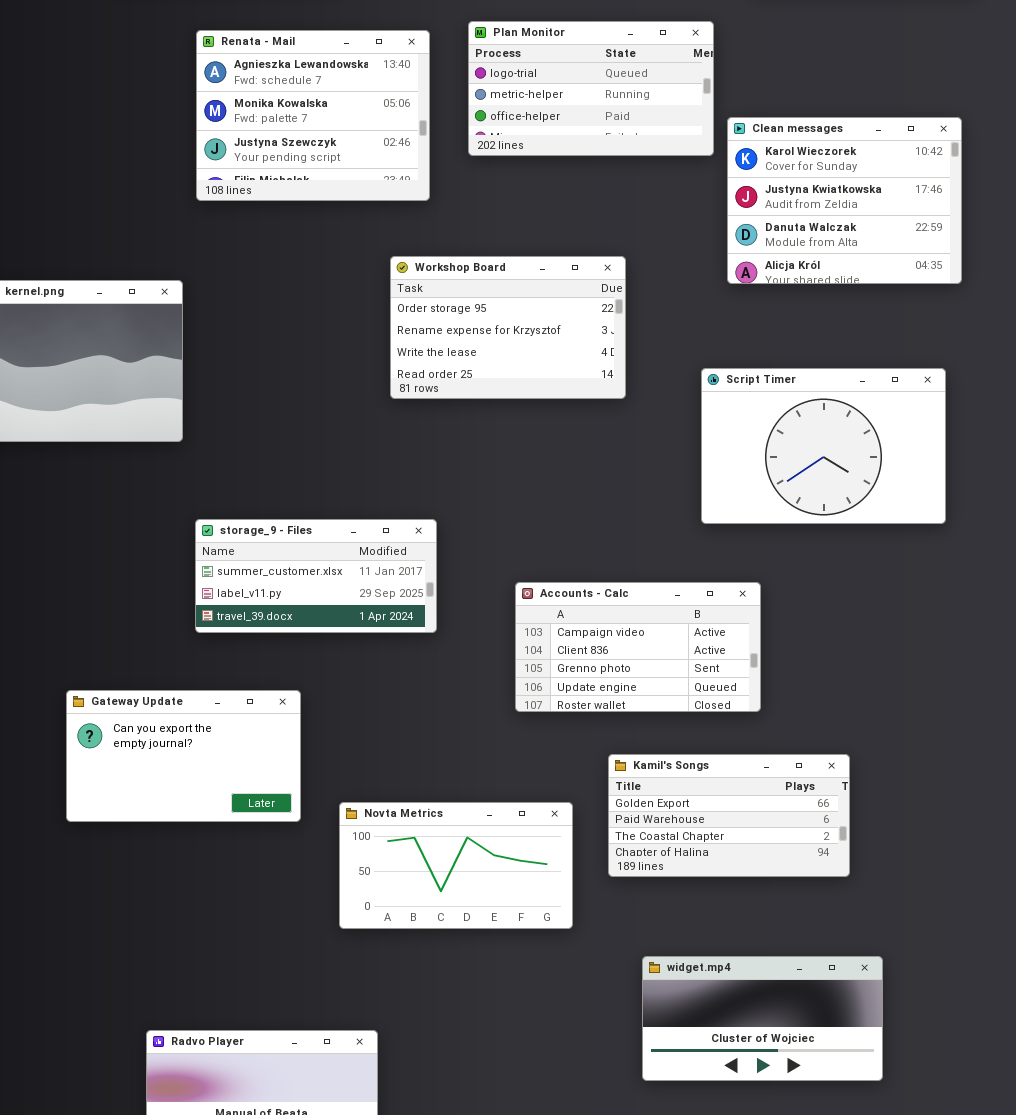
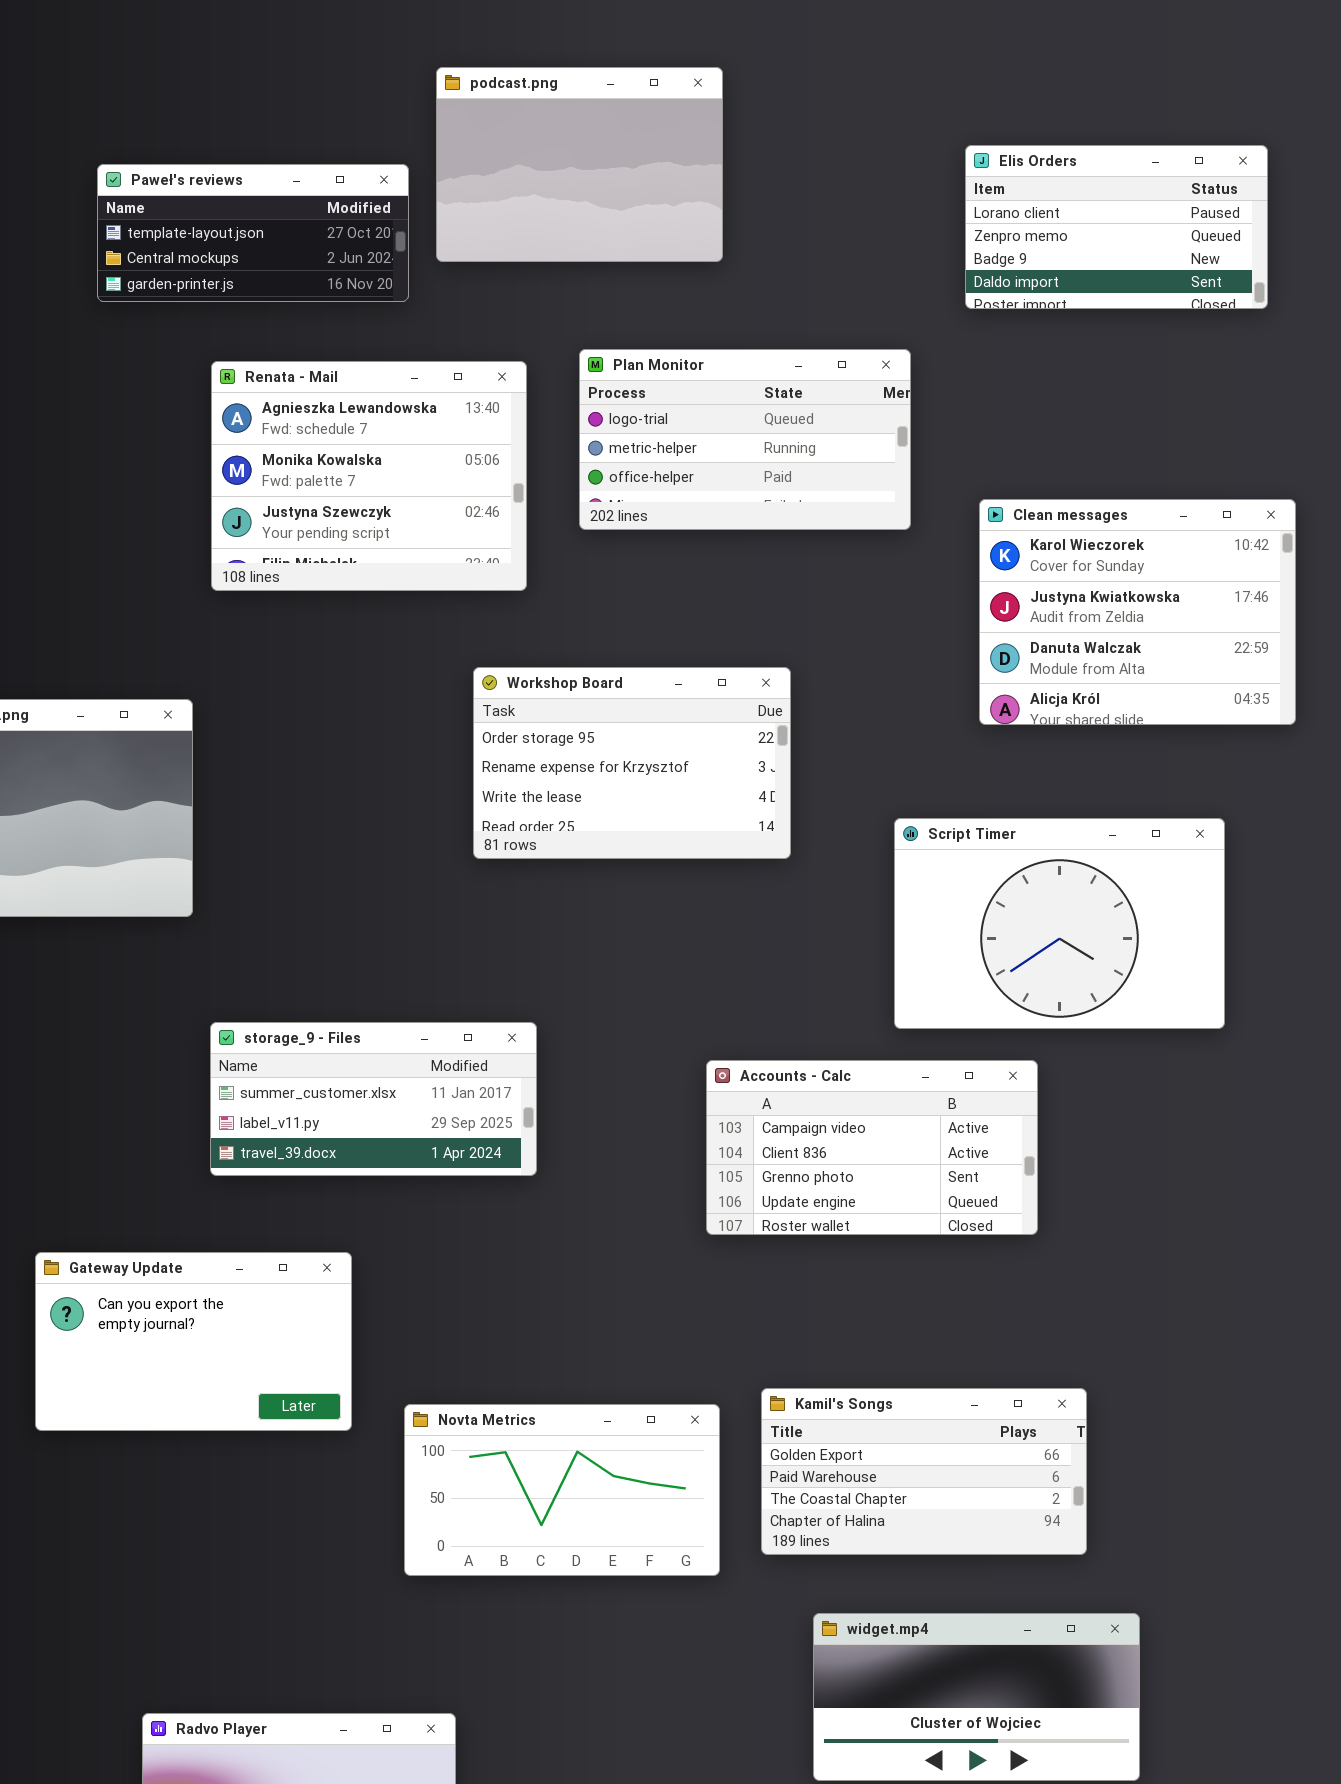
Clean messages: [727,117,962,284] -> [979,499,1296,725], moved
Accounts - Calc: [515,582,761,712] -> [706,1060,1038,1235], moved
Kamil's Songs: [608,754,850,877] -> [761,1388,1087,1555], moved

